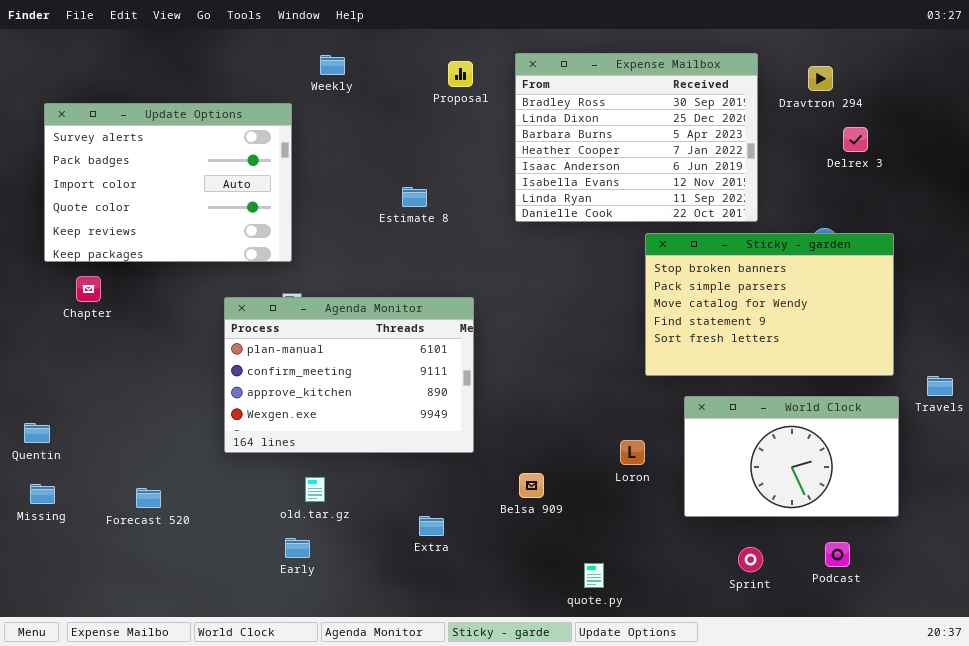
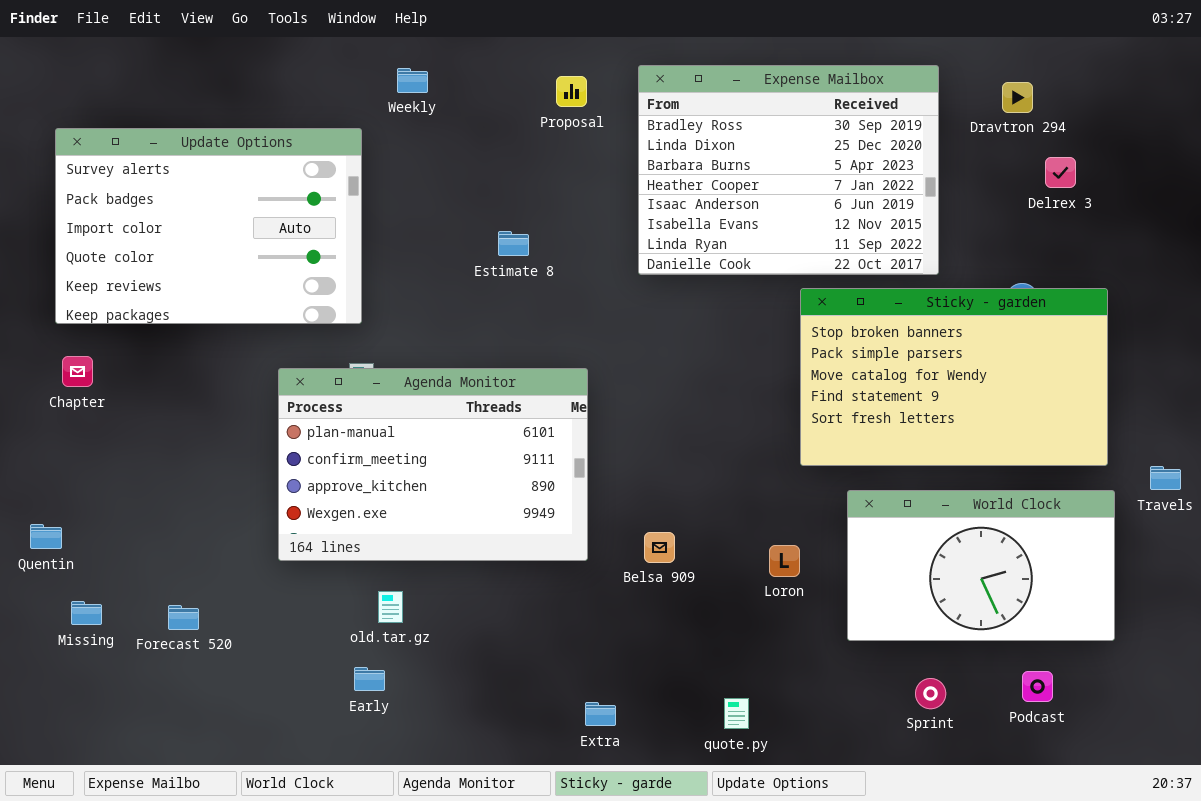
Chapter: [76,276,101,302] -> [62,356,93,387], moved
Belsa 909: [519,473,544,498] -> [644,532,675,563], moved
Missing: [30,484,55,504] -> [71,601,102,625], moved
Extra: [419,516,444,536] -> [585,702,616,726], moved

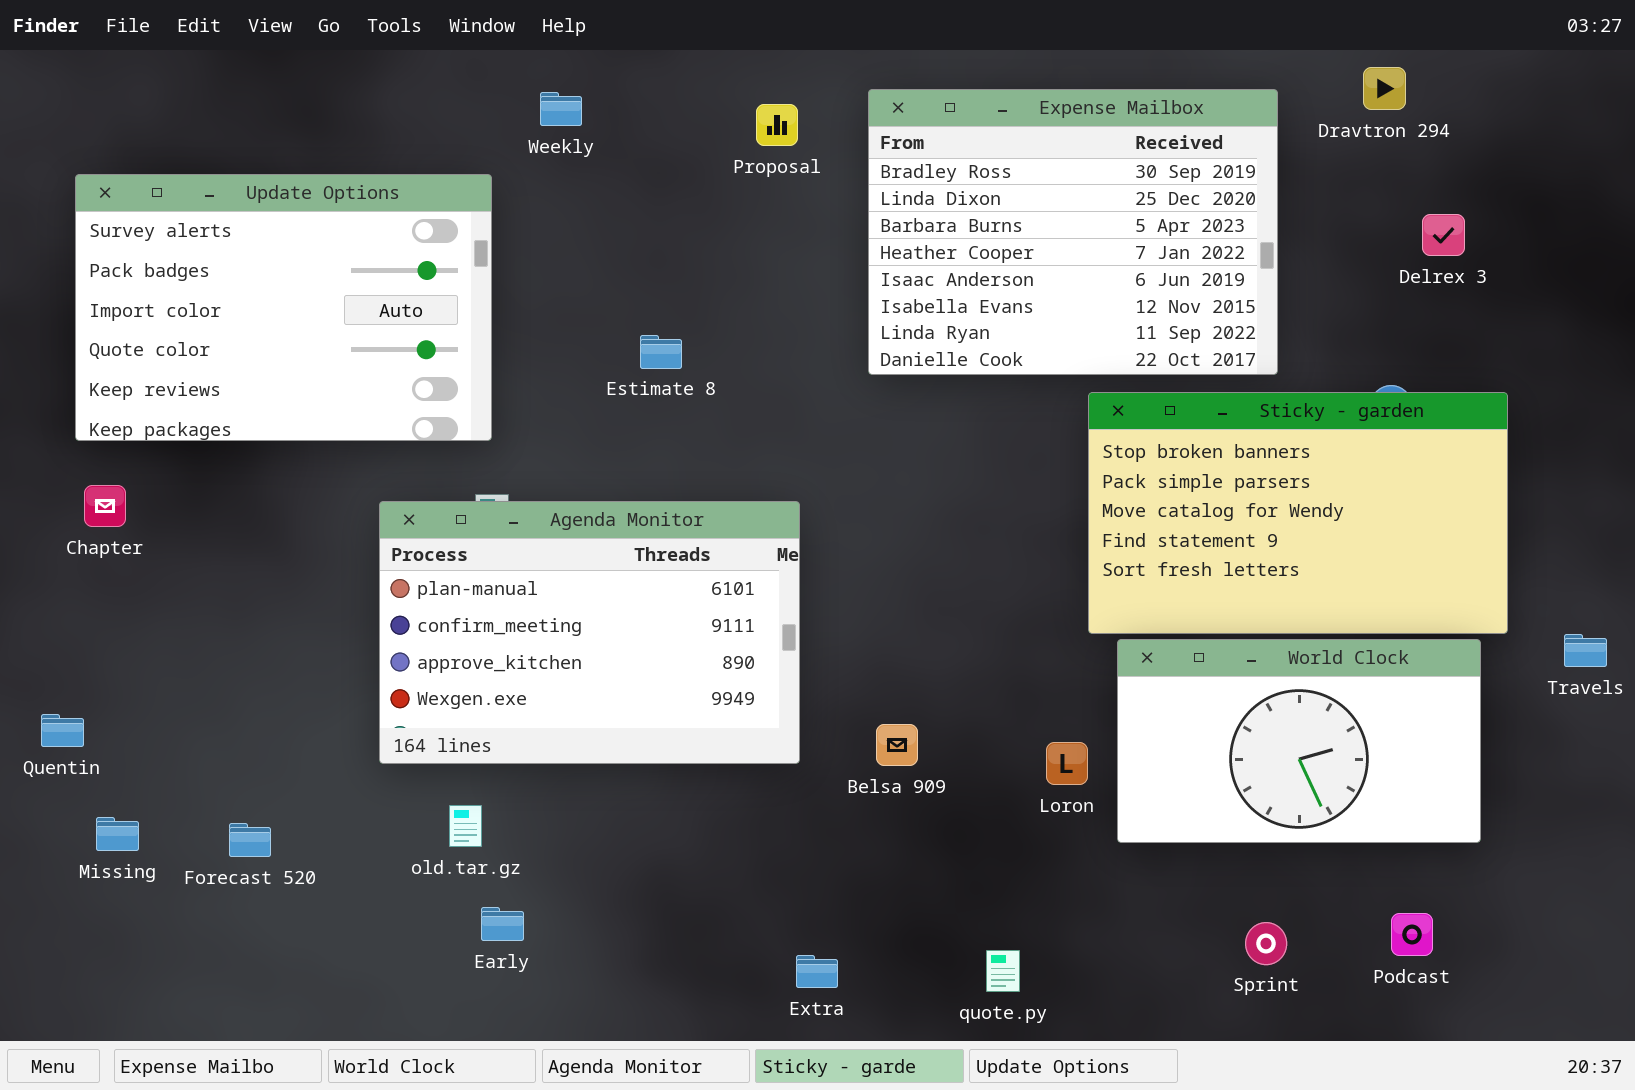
Dravtron 294: [1002,82,1033,113] -> [1363,67,1406,110], moved
Estimate 8: [498,231,529,256] -> [640,335,682,369], moved
World Clock: [847,490,1115,641] -> [1117,639,1481,843], moved
old.tar.gz: [378,591,403,623] -> [449,805,482,847], moved

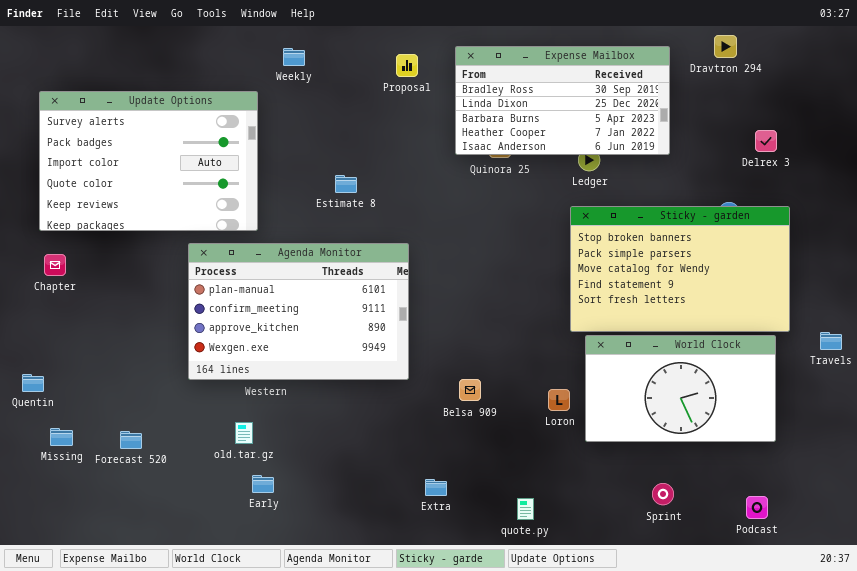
Expense Mailbox: [868,89,1278,375] -> [455,46,670,155], resized
Delrex 3: [1422,214,1465,256] -> [755,130,777,152], moved
Agenda Monitor: [379,501,800,764] -> [188,243,409,380], moved
Podcast: [1391,913,1433,956] -> [746,496,768,519], moved
Extra: [796,955,838,988] -> [425,479,447,496], moved

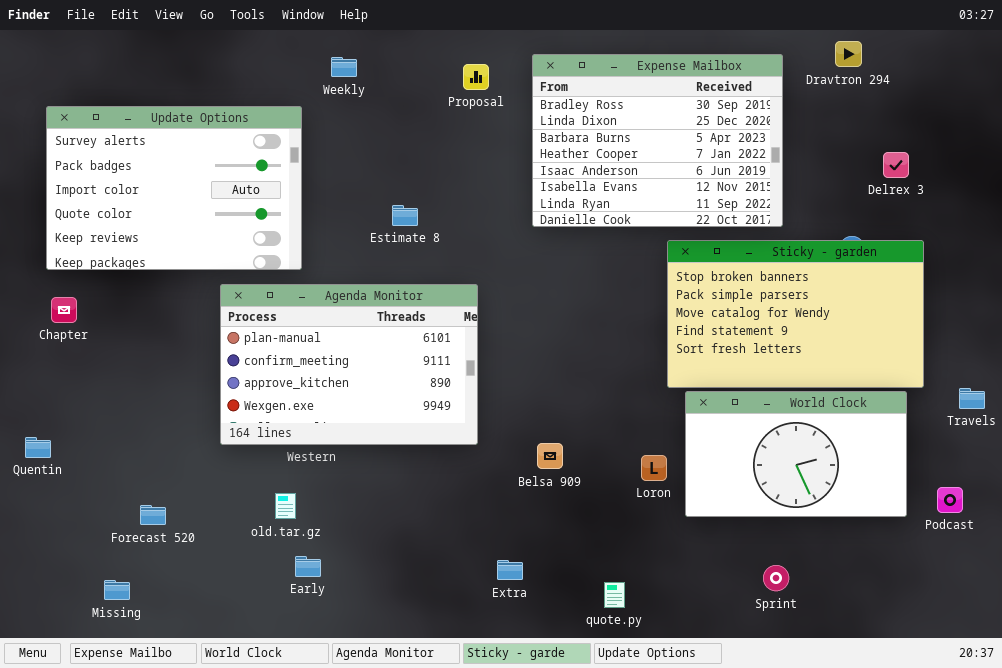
Expense Mailbox: [455,46,670,155] -> [532,54,783,227], resized
Missing: [50,428,73,446] -> [104,580,130,600], moved
Podcast: [746,496,768,519] -> [937,487,963,513], moved

